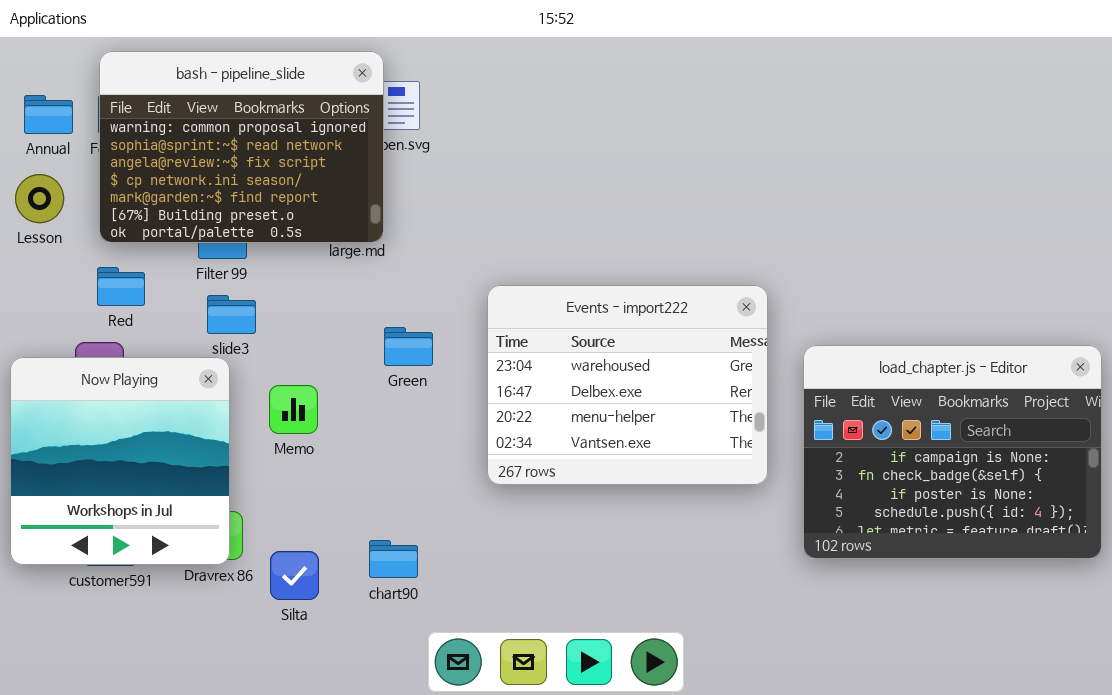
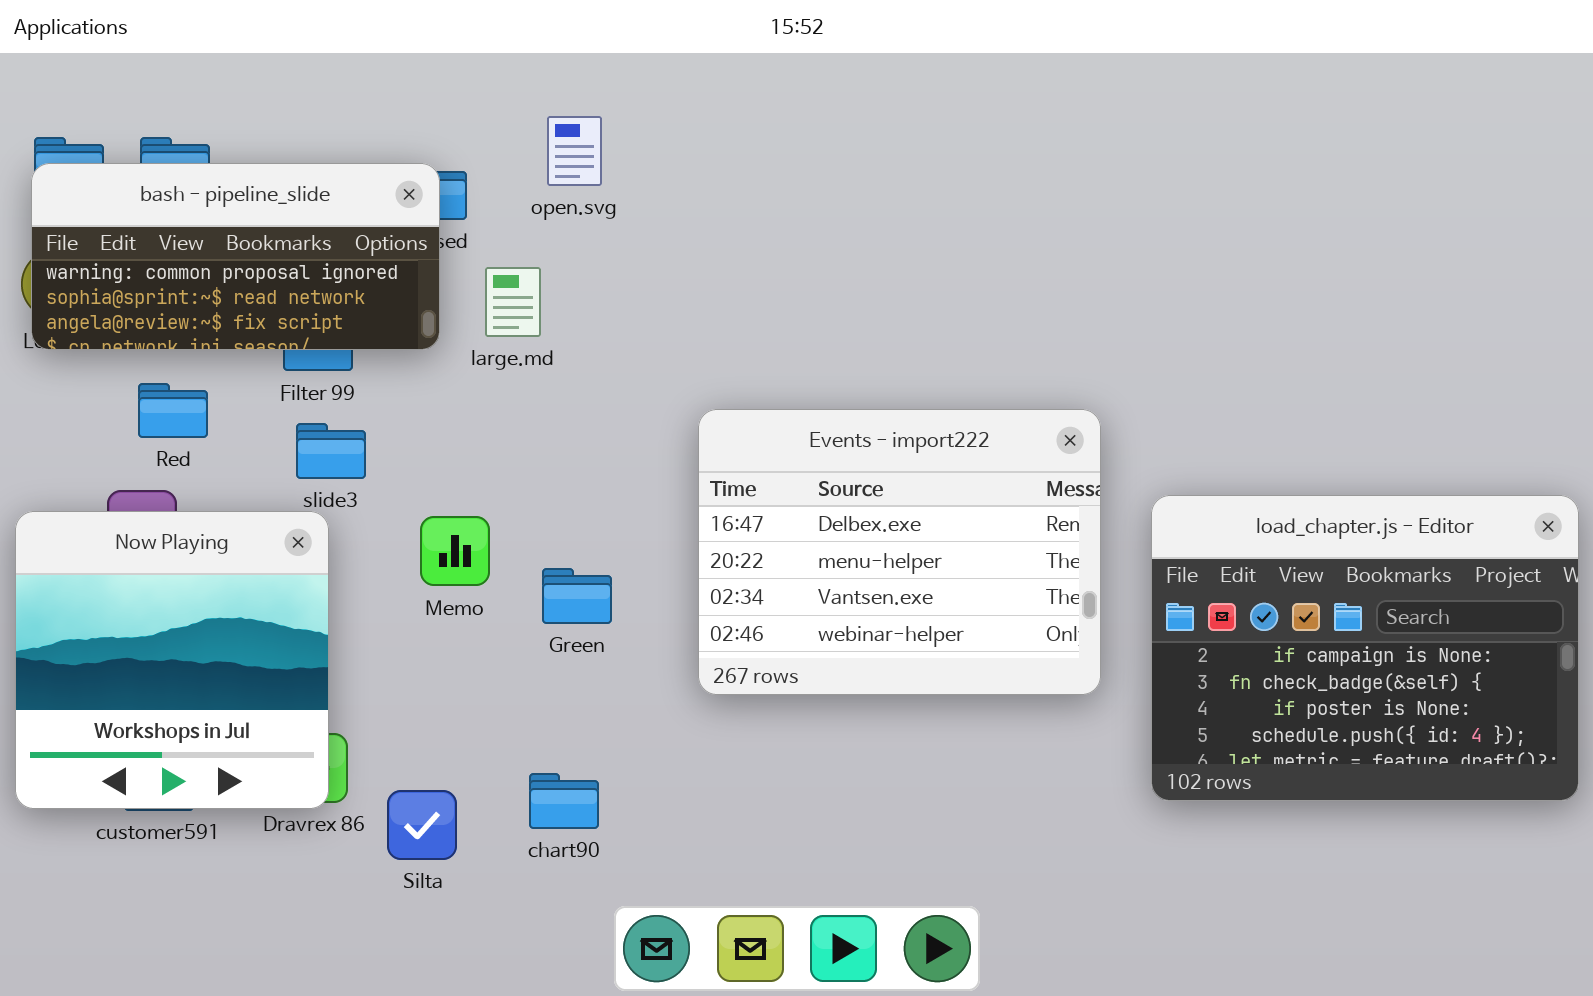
bash - pipeline_slide: [99,51,384,243] -> [31,163,440,350], moved, resized
Events - import222: [487,285,768,485] -> [698,409,1101,695], scrolled down 1 row
Green: [384,327,433,366] -> [542,568,612,624], moved
Memo: [269,385,318,434] -> [420,516,490,586], moved

